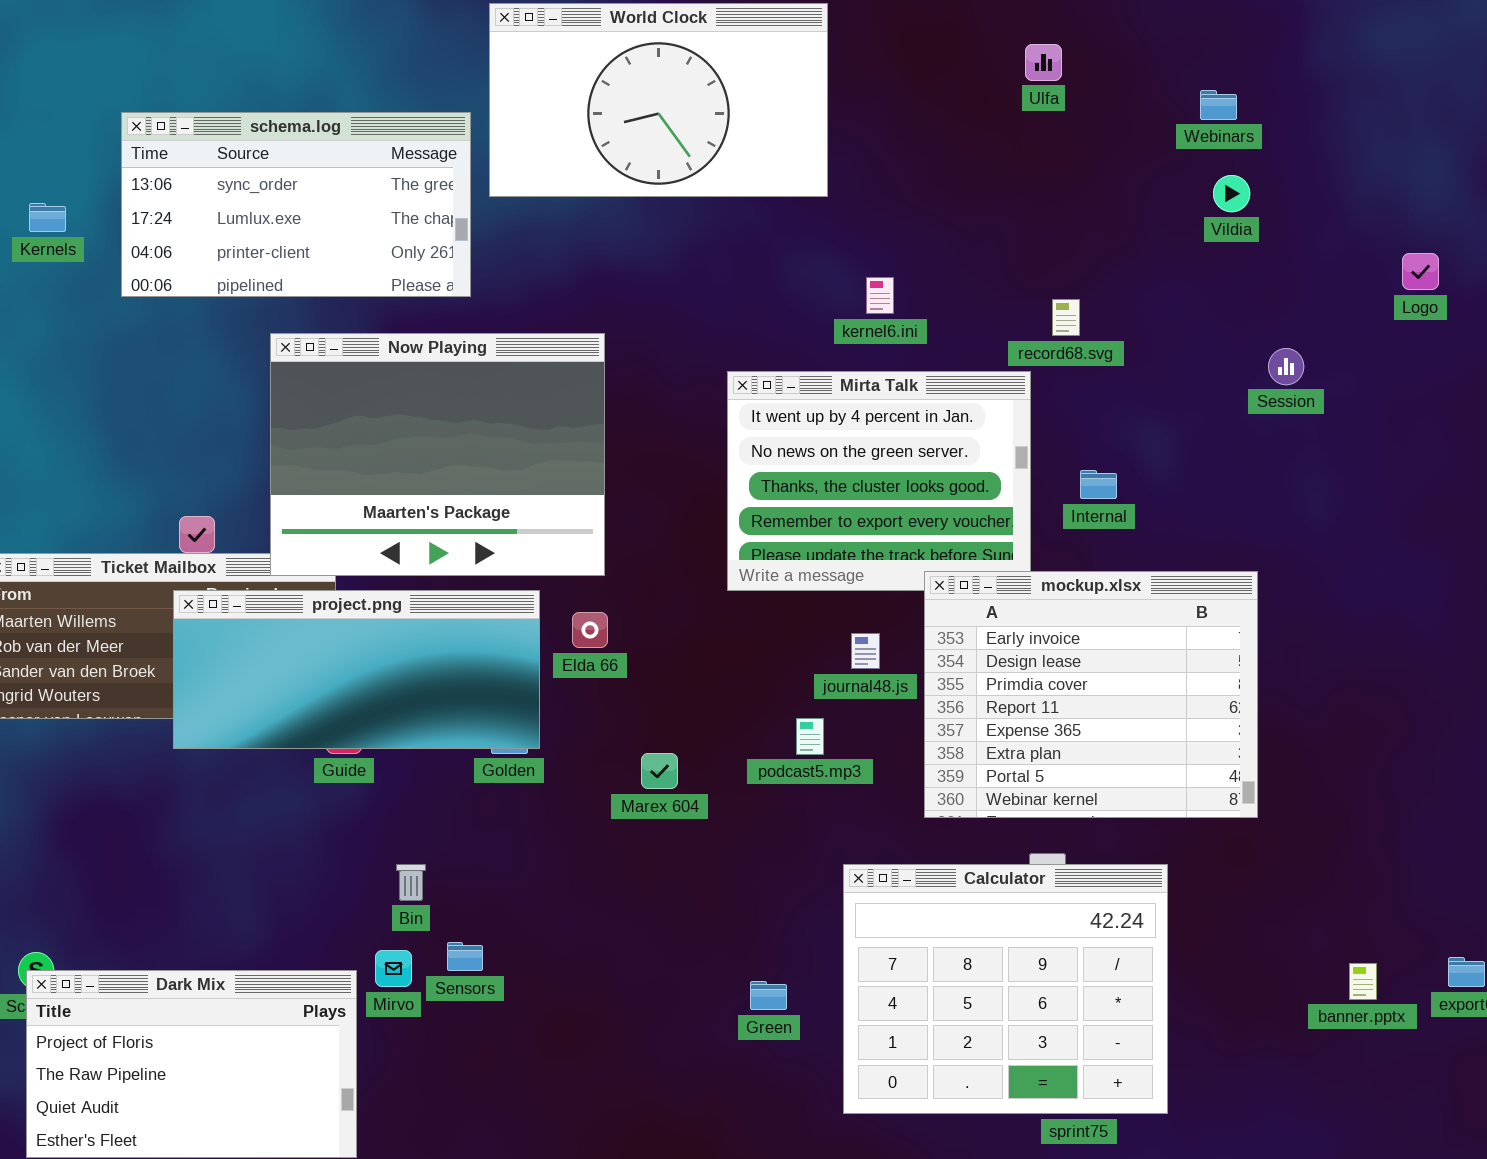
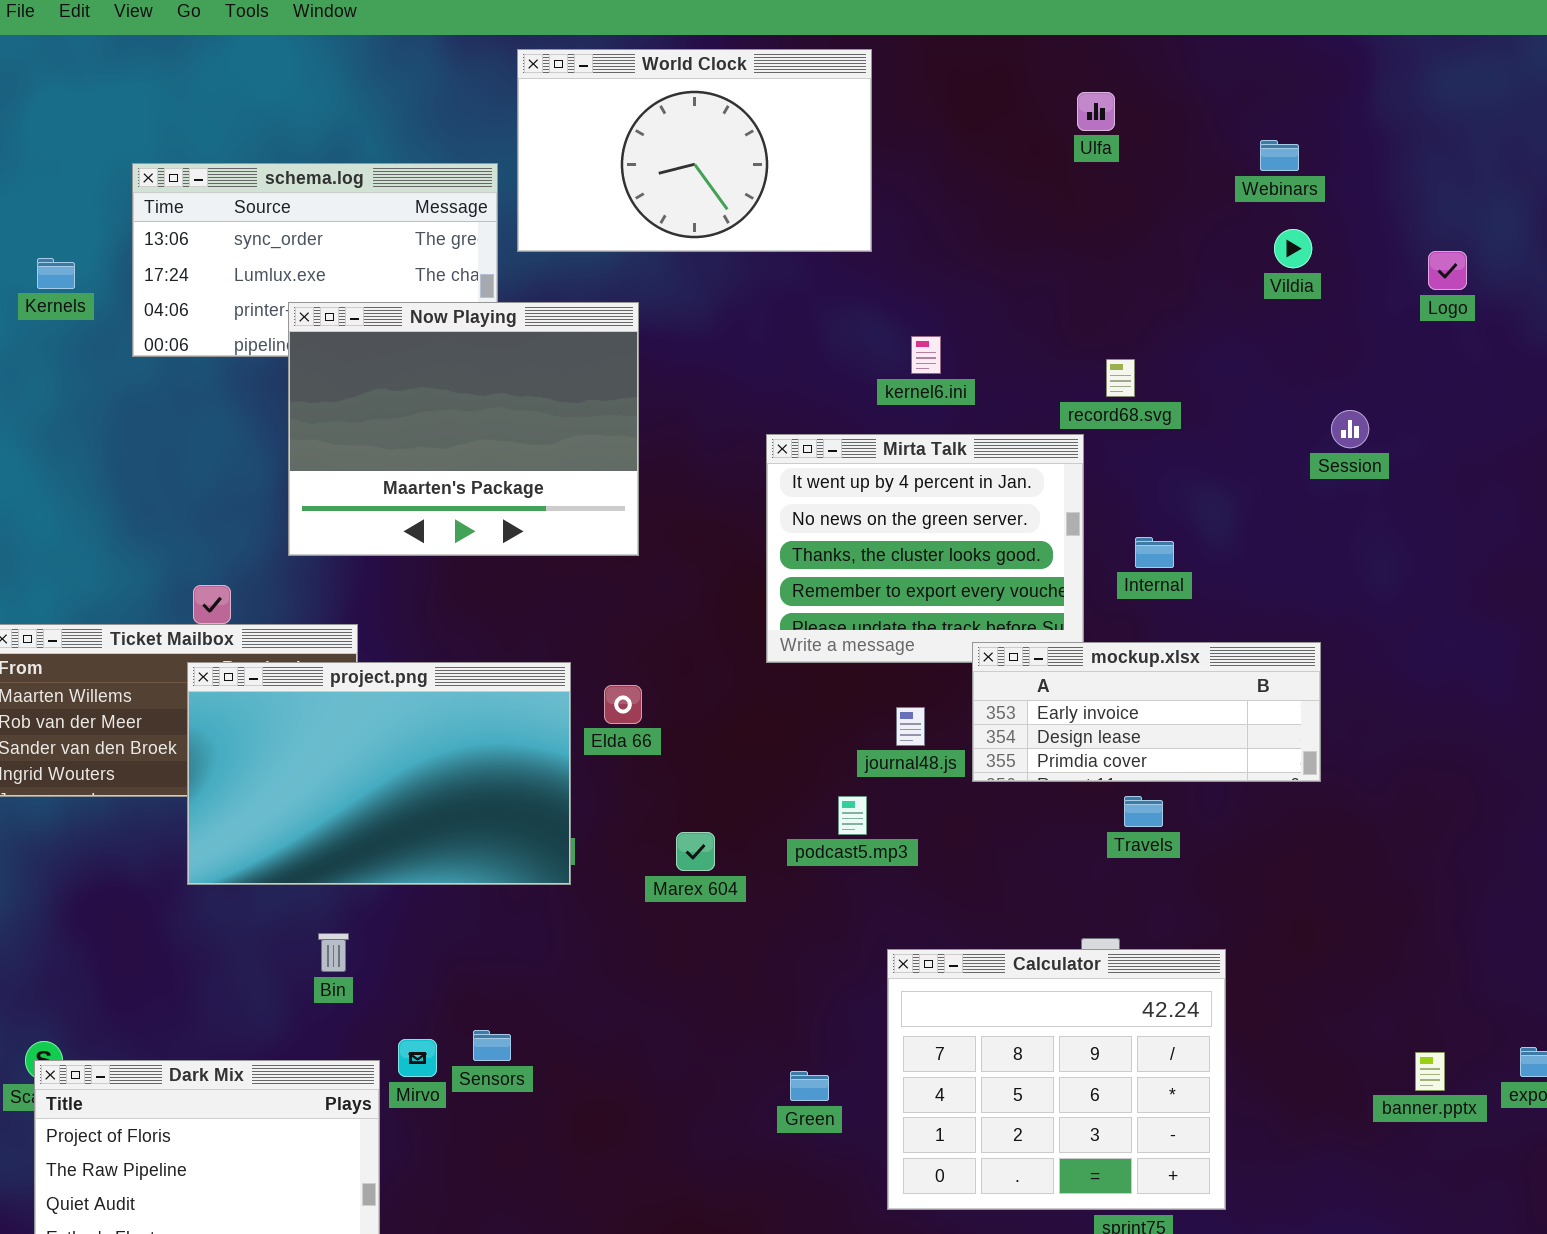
Logo: [1402,253,1439,290] -> [1428,251,1467,290], moved
Now Playing: [270,333,605,576] -> [288,302,639,556], moved
mockup.xlsx: [924,571,1258,818] -> [972,642,1321,782], resized
project.png: [173,590,540,749] -> [187,662,571,885], resized
Bin: [396,864,426,901] -> [318,933,349,972], moved

